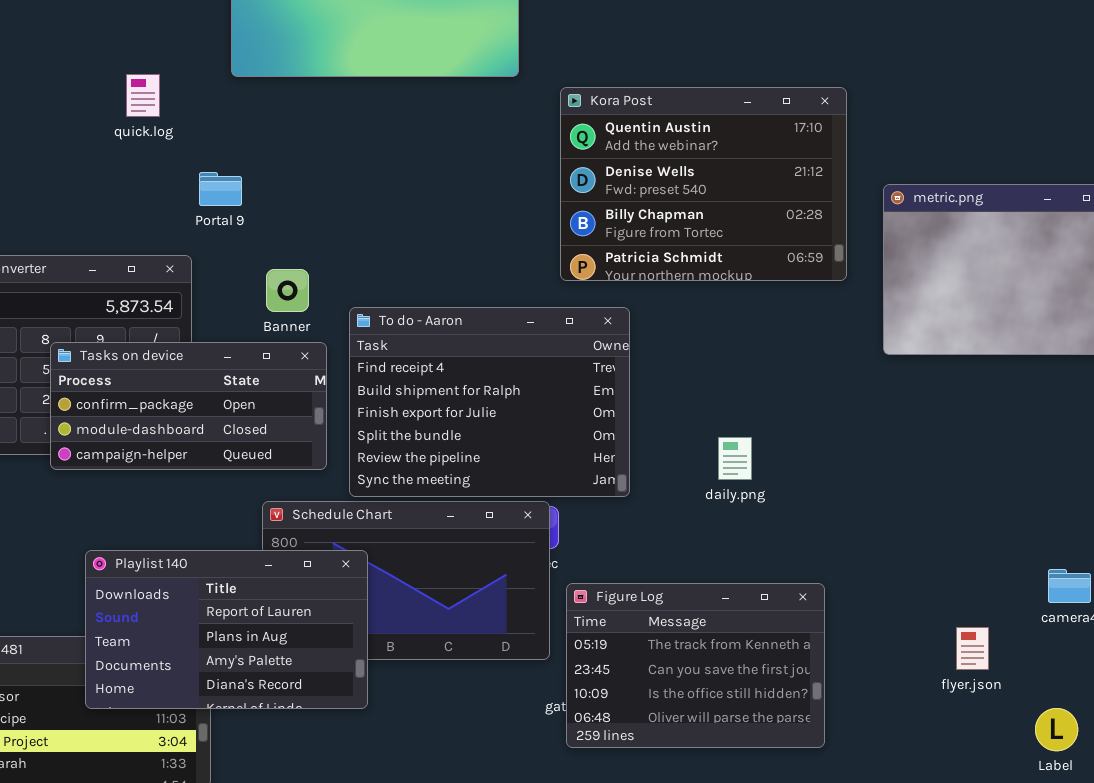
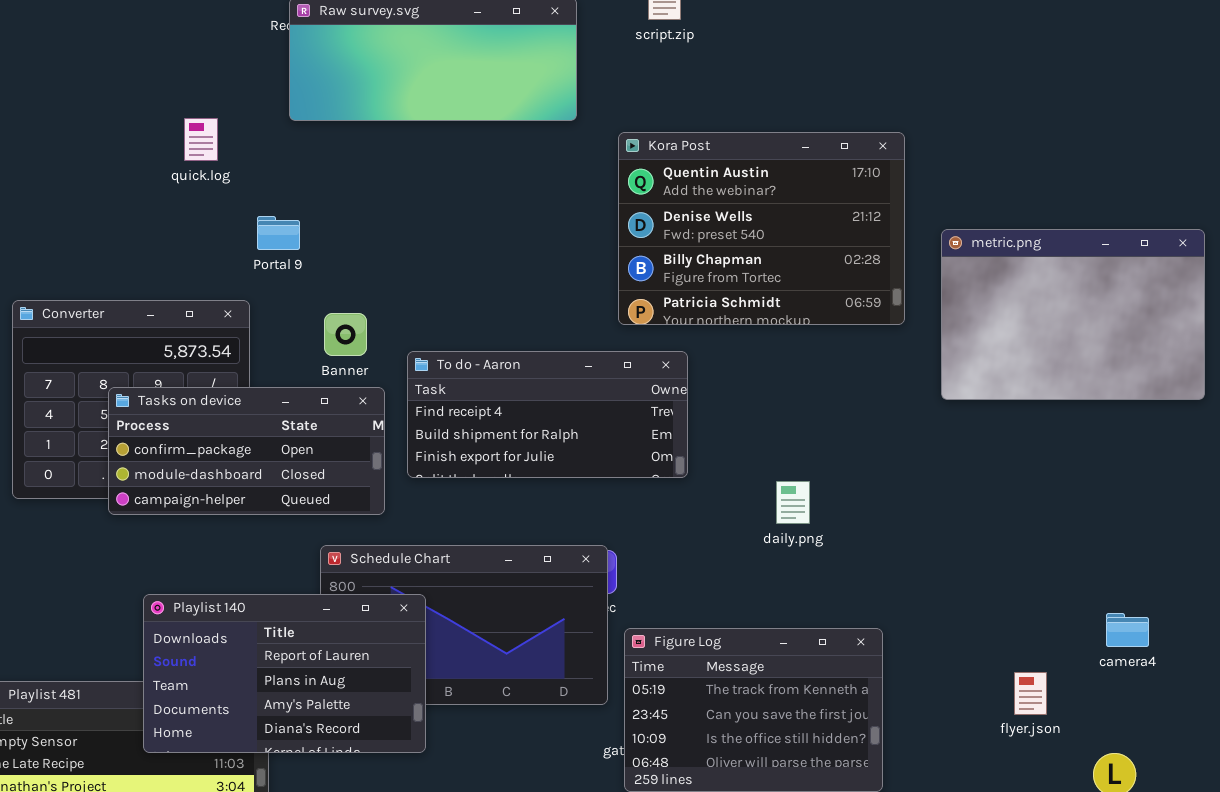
To do - Aaron: [349,307,630,497] -> [407,351,688,478], resized

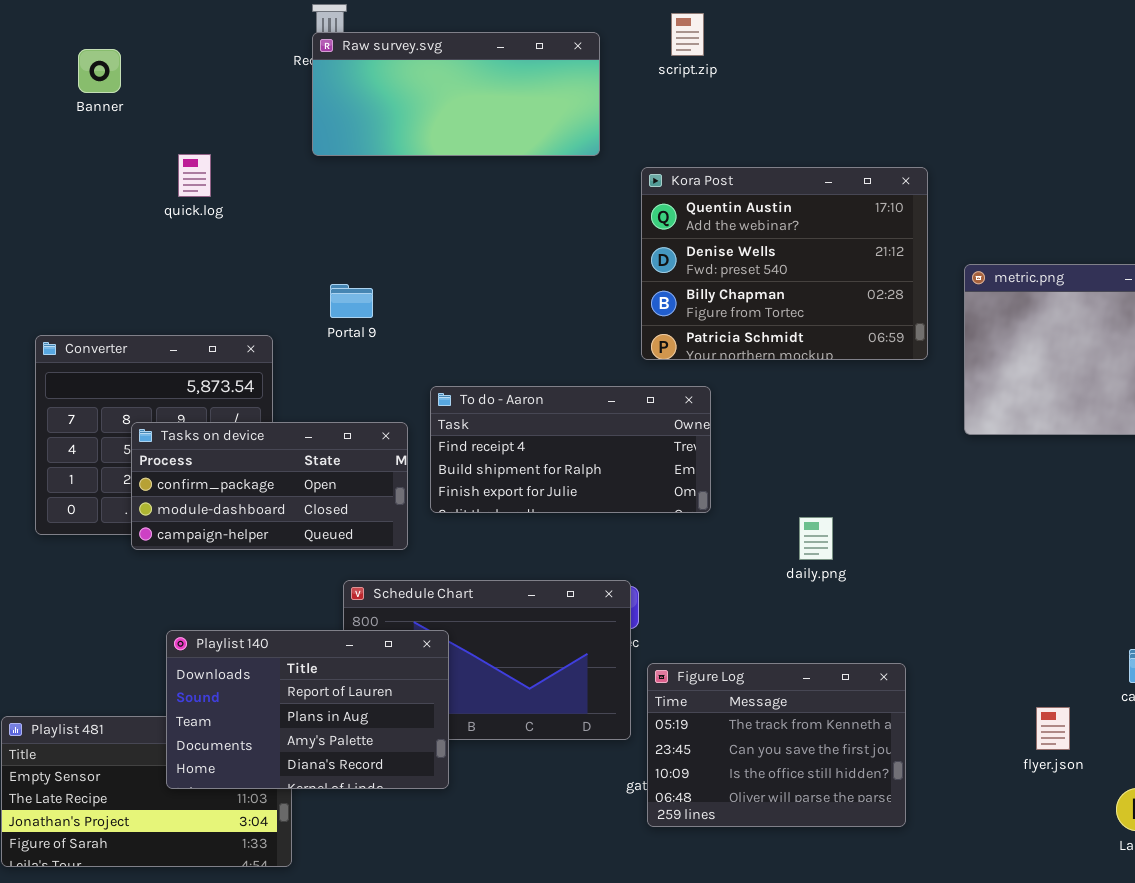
quick.log: [184,118,218,161] -> [178,154,211,197], moved
Portal 9: [257,216,300,250] -> [330,284,373,318], moved
Banner: [324,313,367,356] -> [78,49,121,93], moved

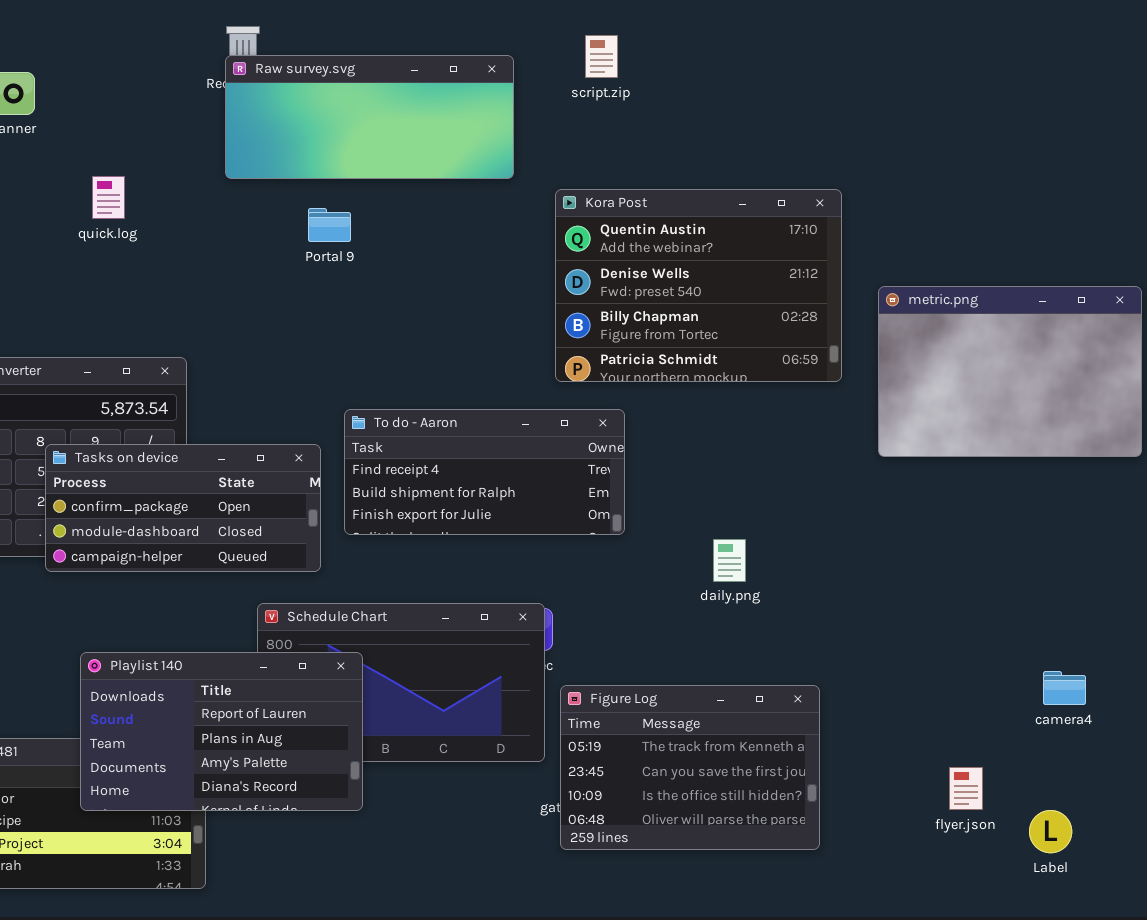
Portal 9: [330,284,373,318] -> [308,208,351,242], moved
flyer.json: [1036,707,1070,750] -> [949,767,983,810], moved

